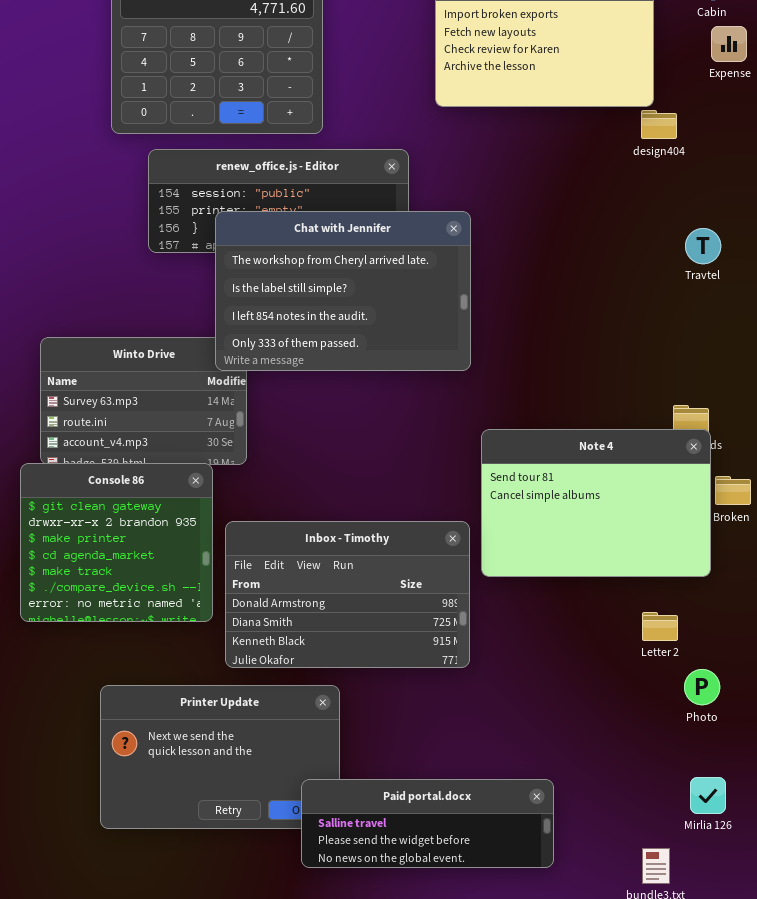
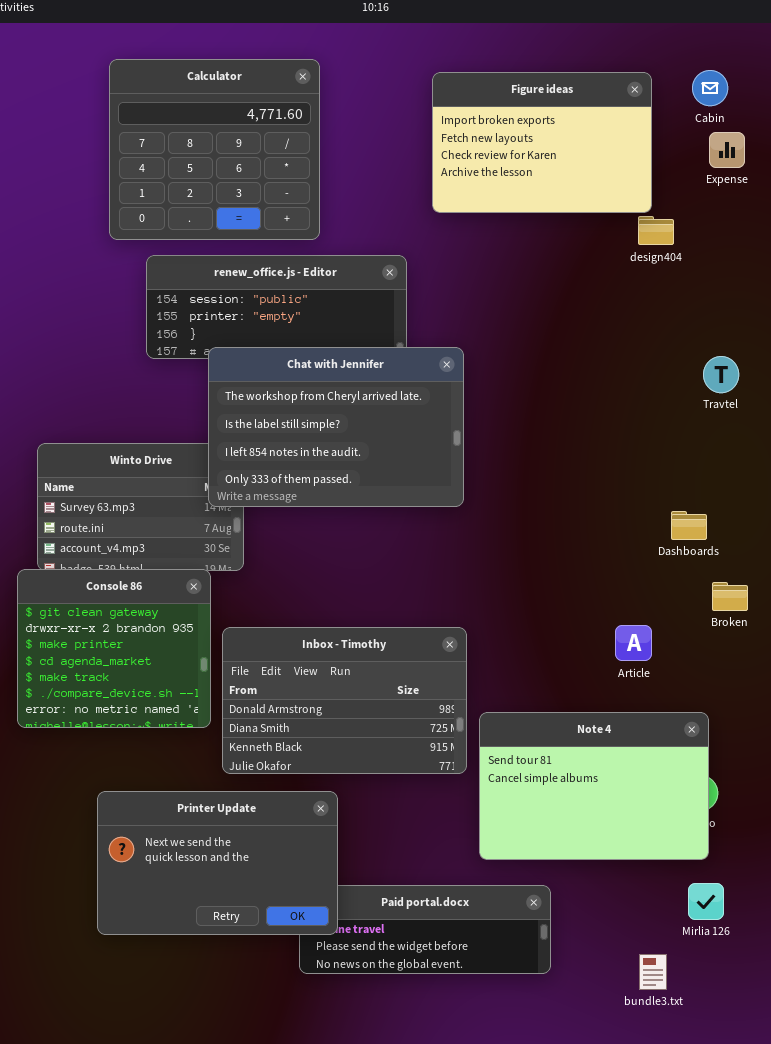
Chat with Jennifer: [215,211,471,371] -> [208,347,464,507], moved
Travtel: [685,228,721,264] -> [703,356,739,393], moved
Note 4: [481,429,711,577] -> [479,712,709,860], moved
Printer Update: [100,685,340,829] -> [97,791,338,935], raised

